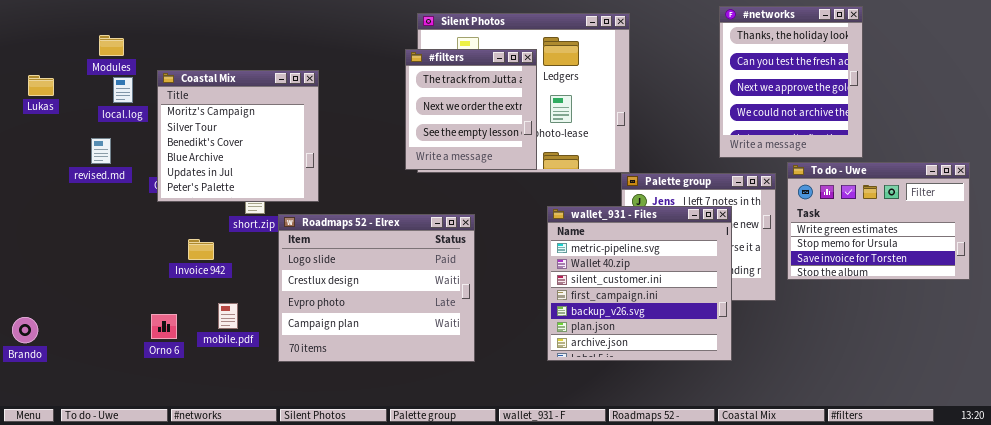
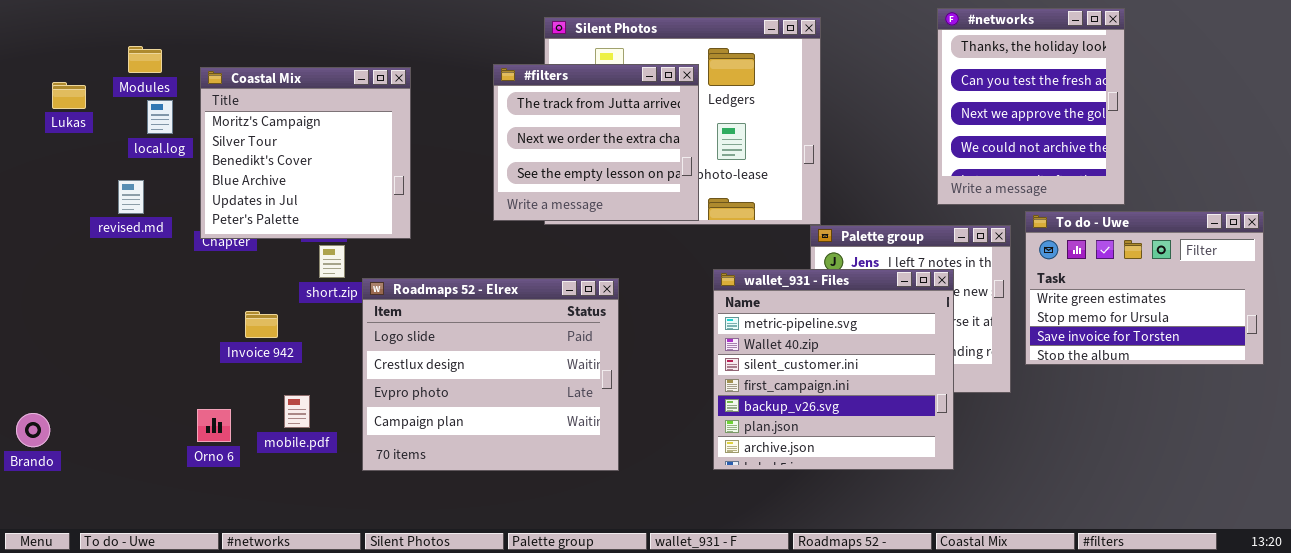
#filters: [405,49,537,170] -> [493,64,699,221], resized
Coastal Mix: [157,70,319,202] -> [200,67,411,239], moved
Lukas: [28,75,54,96] -> [52,82,86,109], moved

